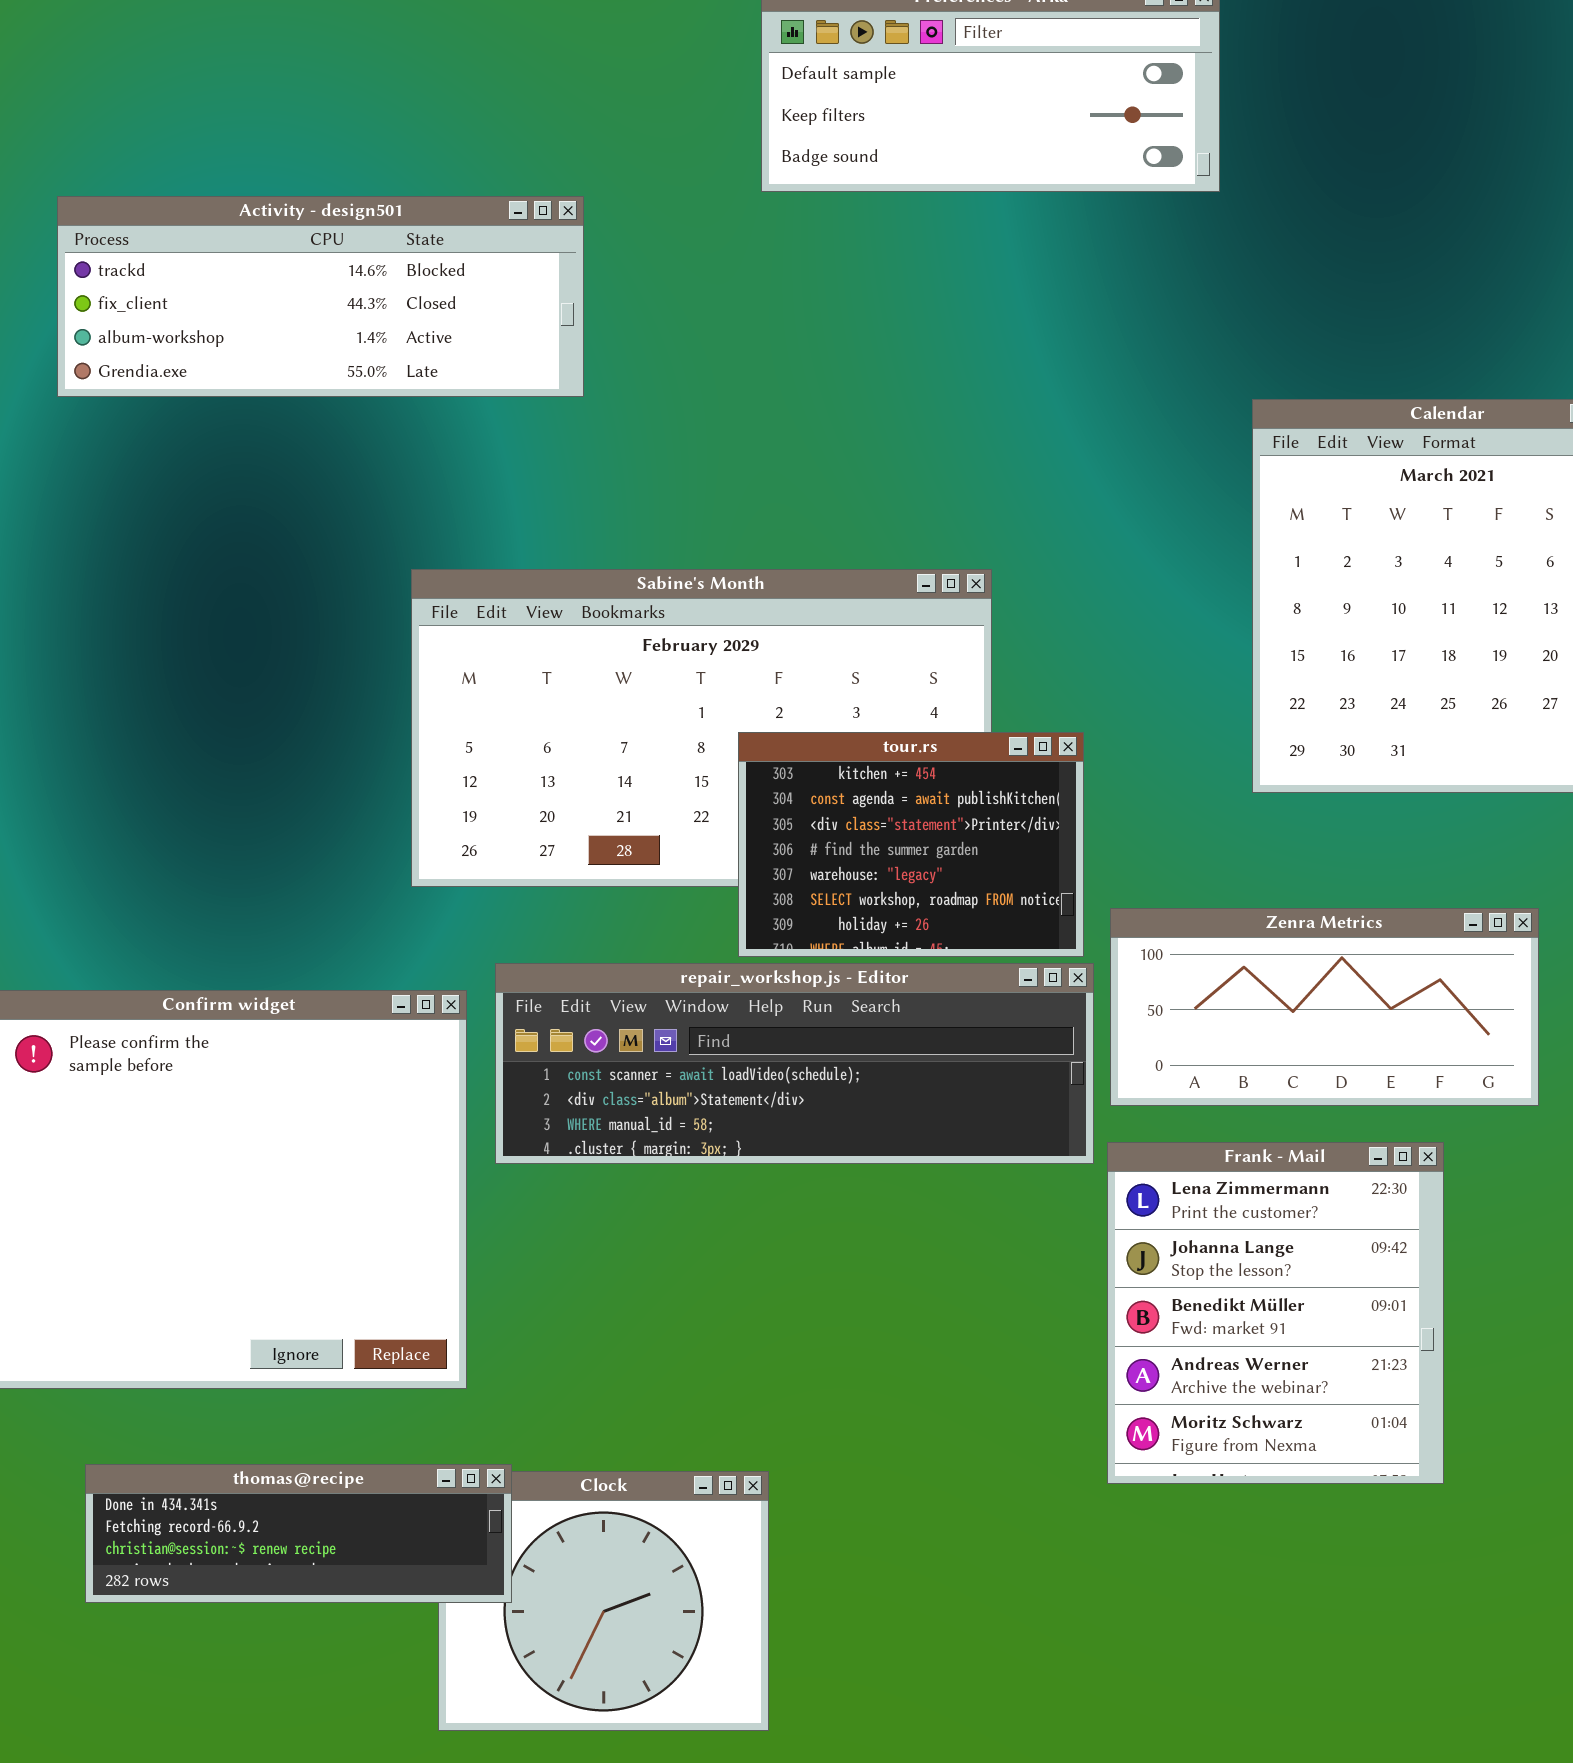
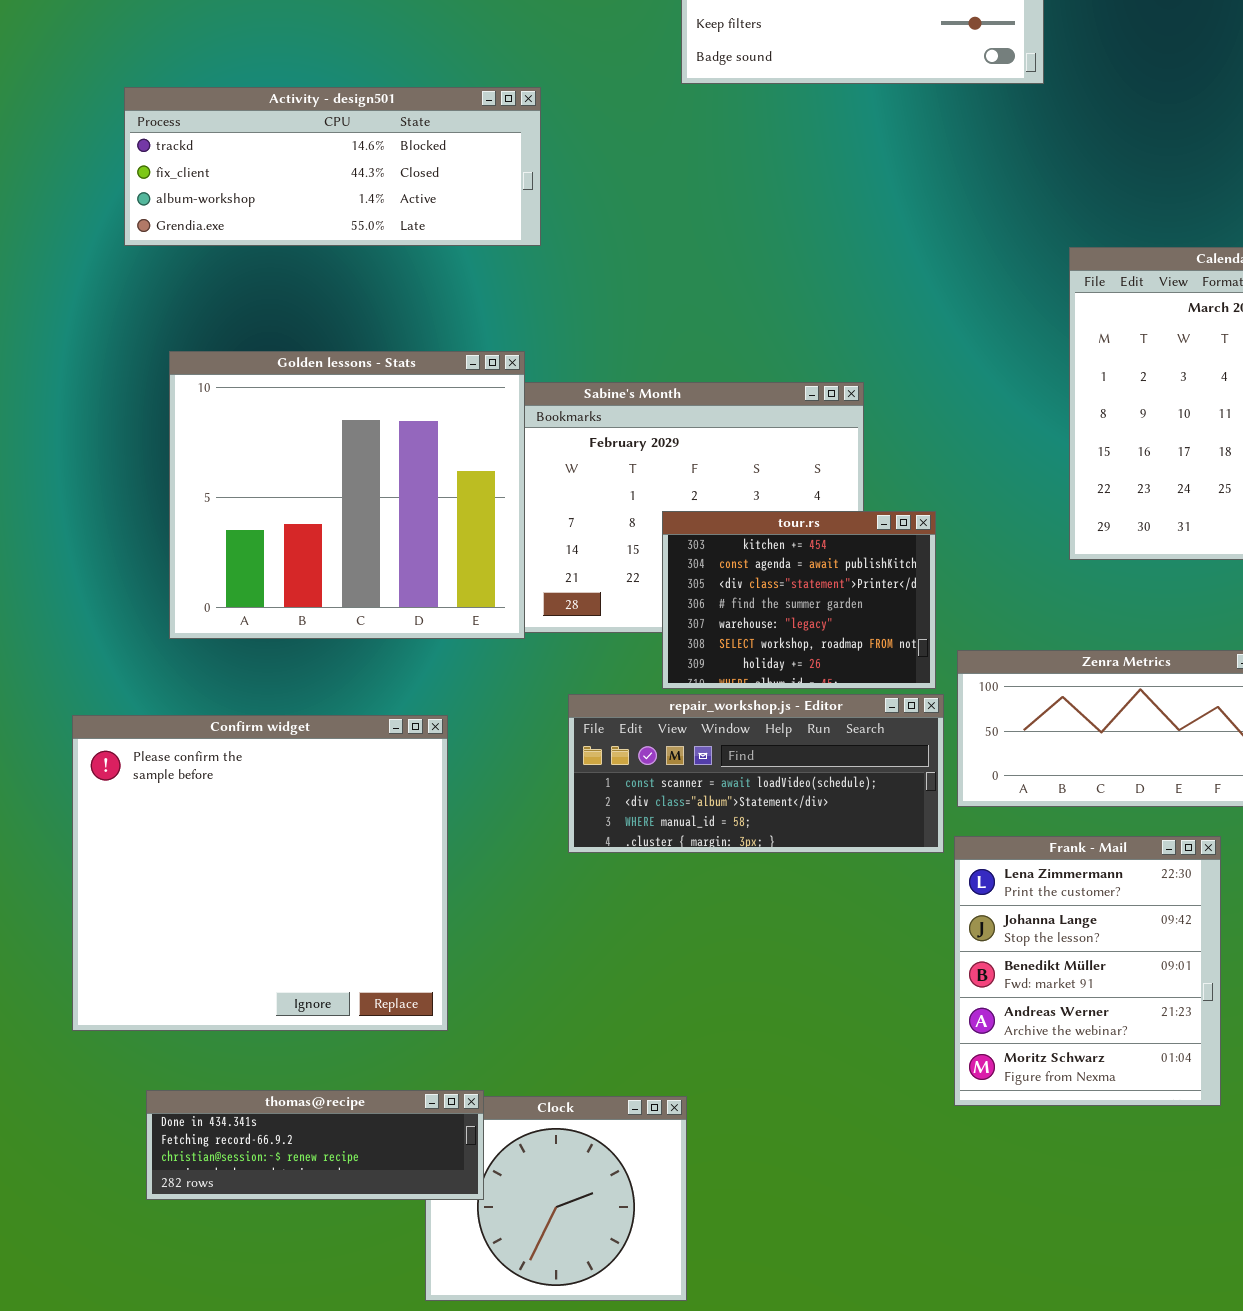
Golden lessons - Stats: none -> [169,351,525,639], opened
repair_workshop.js - Editor: [495,963,1094,1164] -> [568,694,944,853], resized

